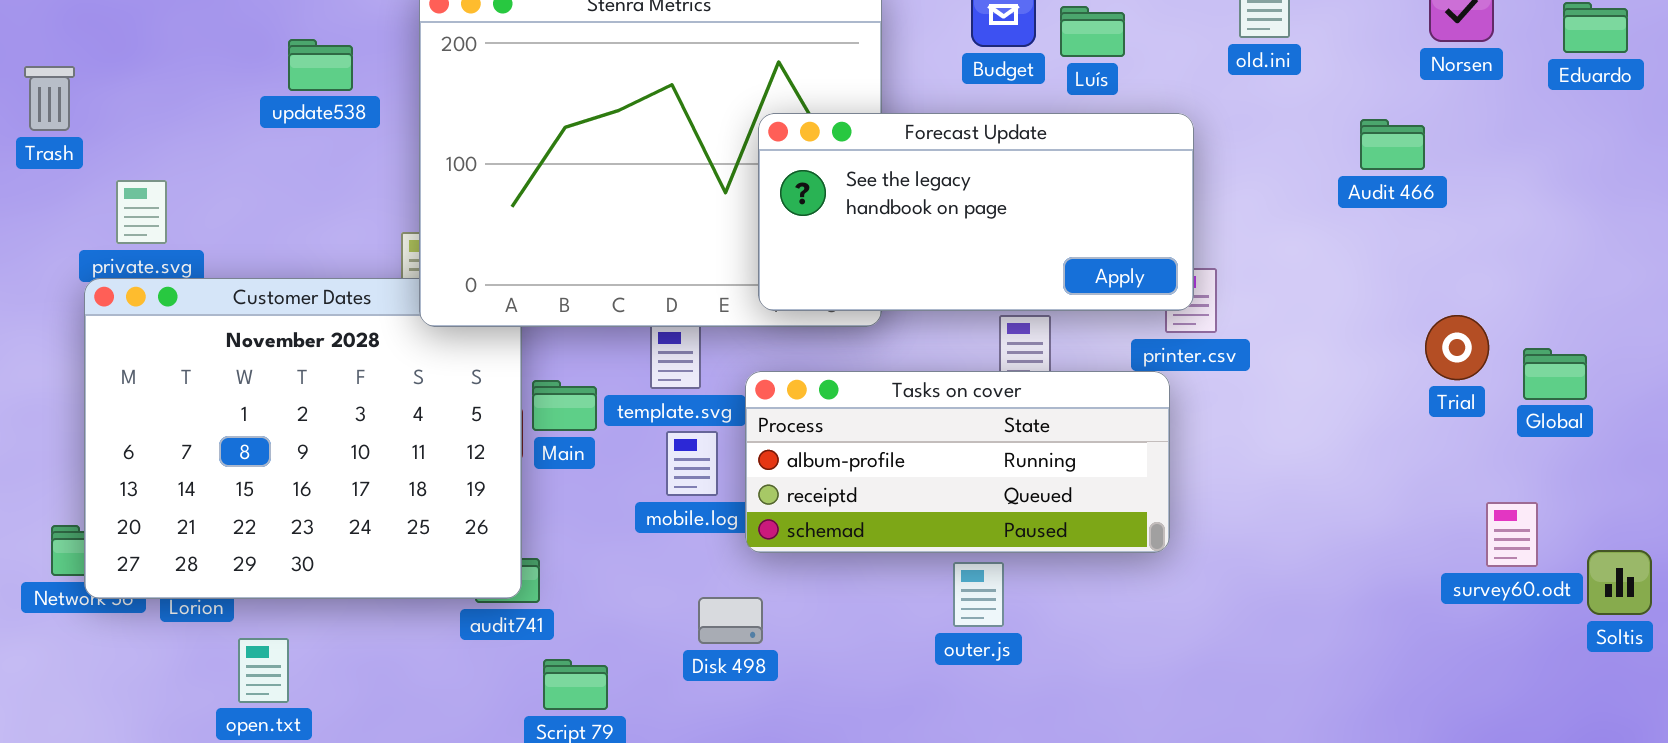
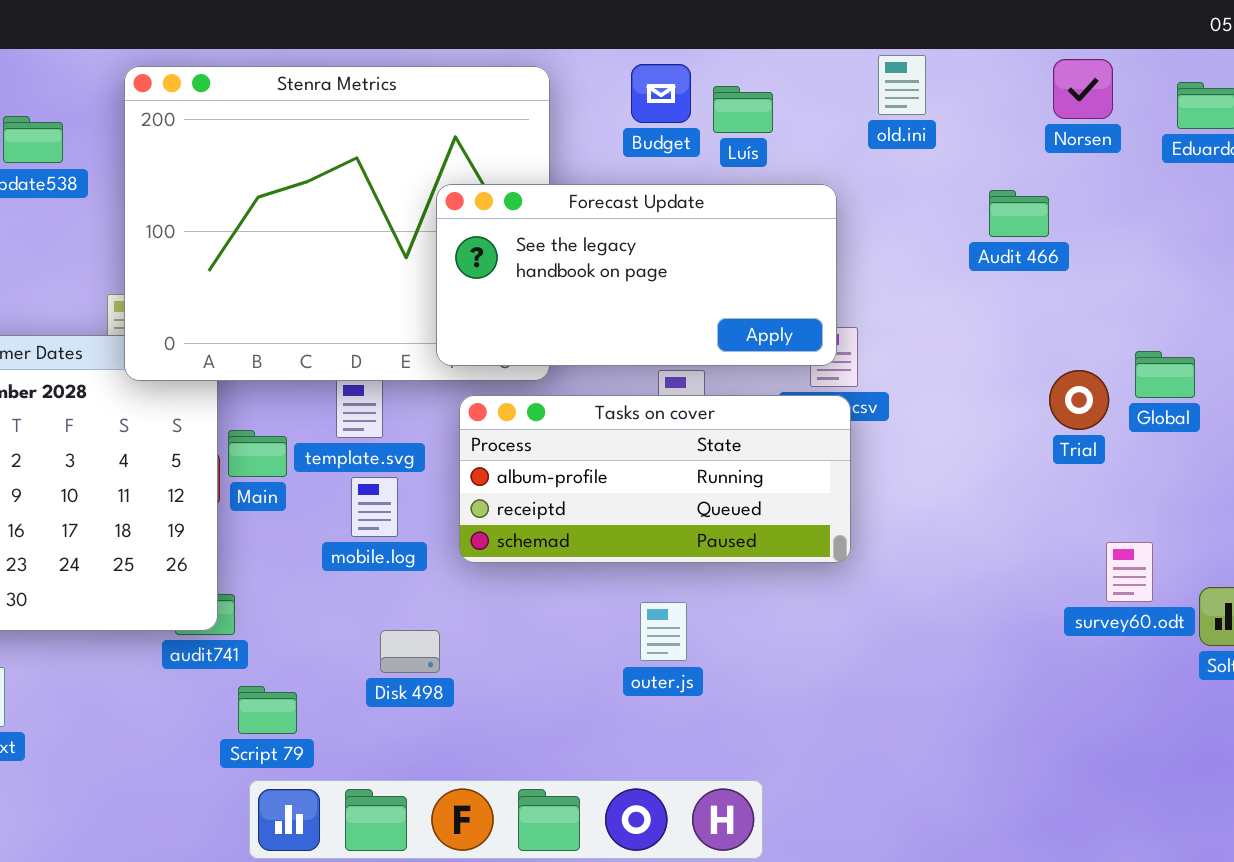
Global: [1523,348,1587,400] -> [1135,351,1195,398], moved
Tasks on cover: [745,371,1170,553] -> [459,395,851,563], moved
outer.js: [953,562,1004,627] -> [640,602,687,661], moved

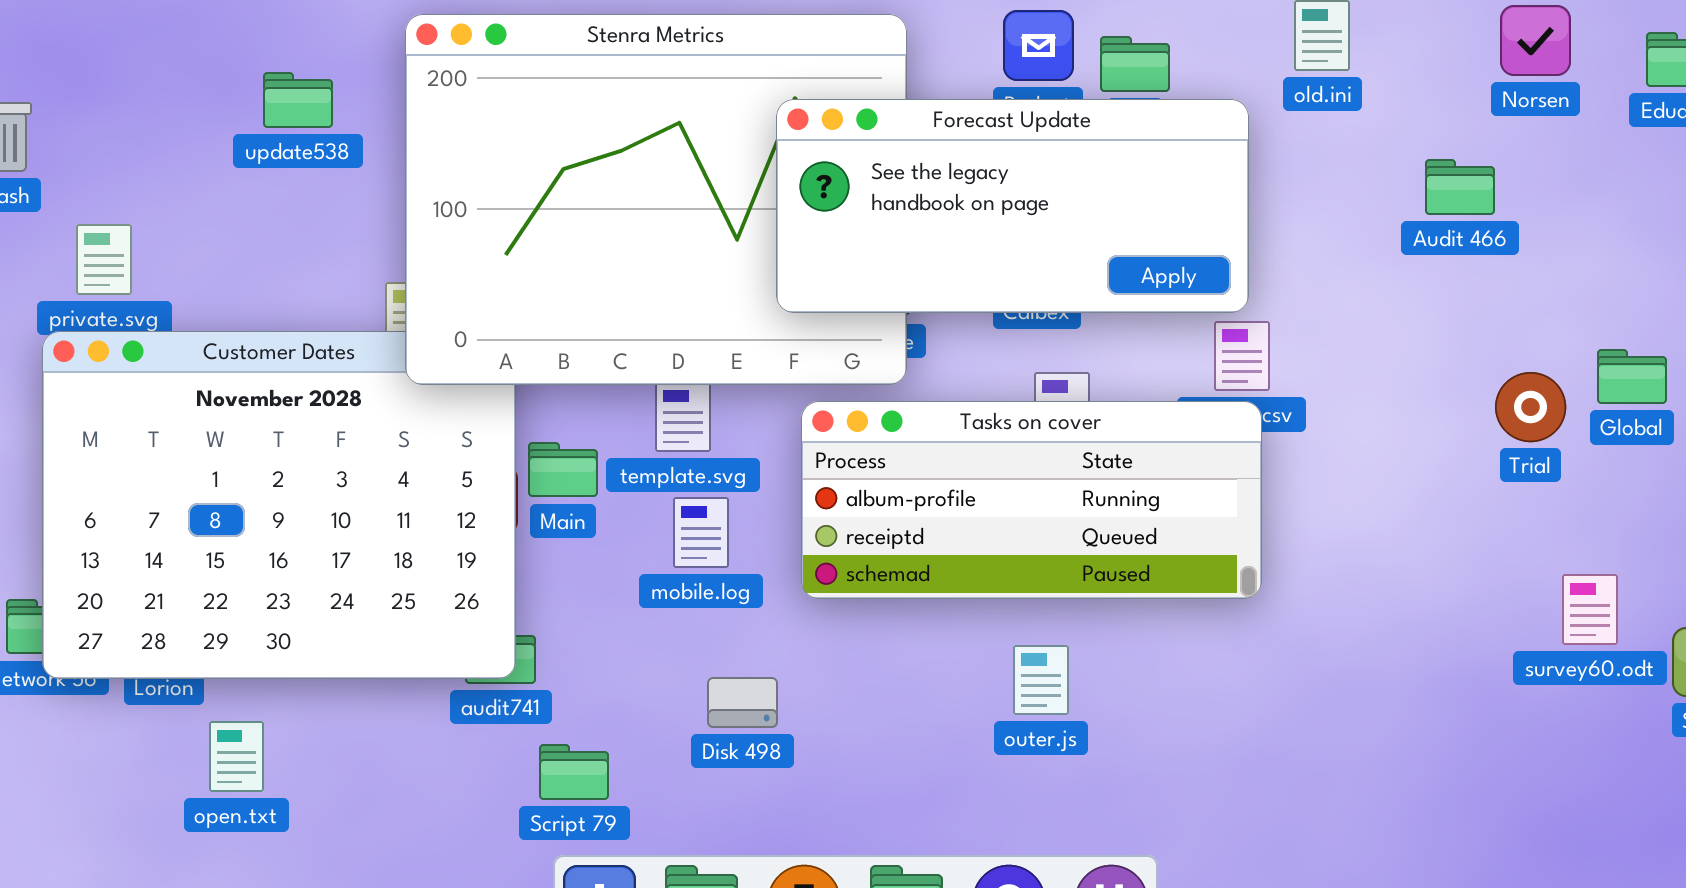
Forecast Update: [436,184,837,366] -> [776,99,1249,313], moved

